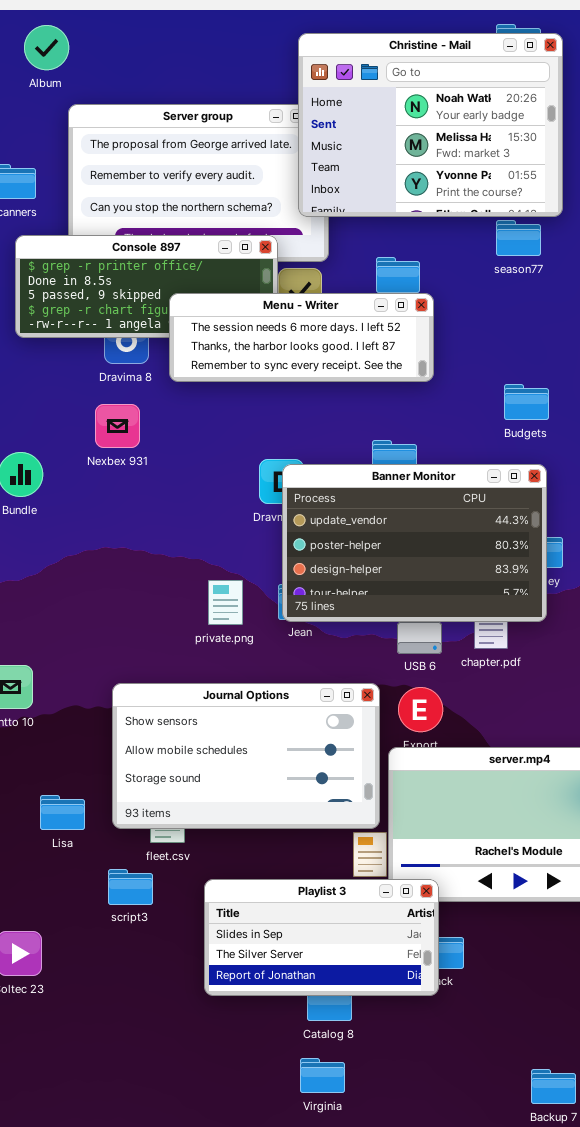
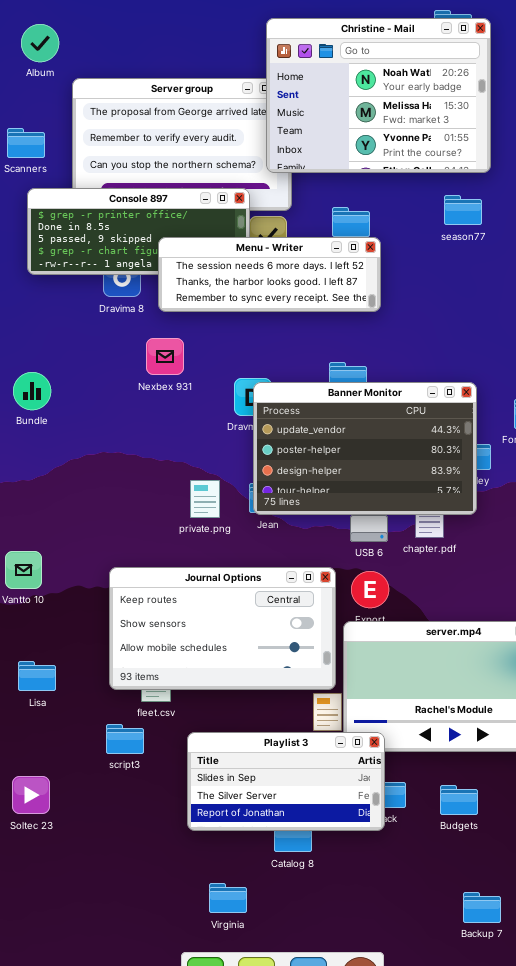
Album: [24,25,69,70] -> [21,24,59,62], moved
season77: [496,220,541,256] -> [444,195,482,225], moved
Budgets: [504,384,549,420] -> [440,785,478,815], moved
Nexbex 931: [95,404,140,448] -> [146,338,184,375], moved
Journal Options: [112,683,380,829] -> [109,567,336,690], scrolled up 1 row
Lisa: [40,795,85,830] -> [18,661,56,691], moved
Virginia: [300,1058,345,1093] -> [209,883,247,913], moved

